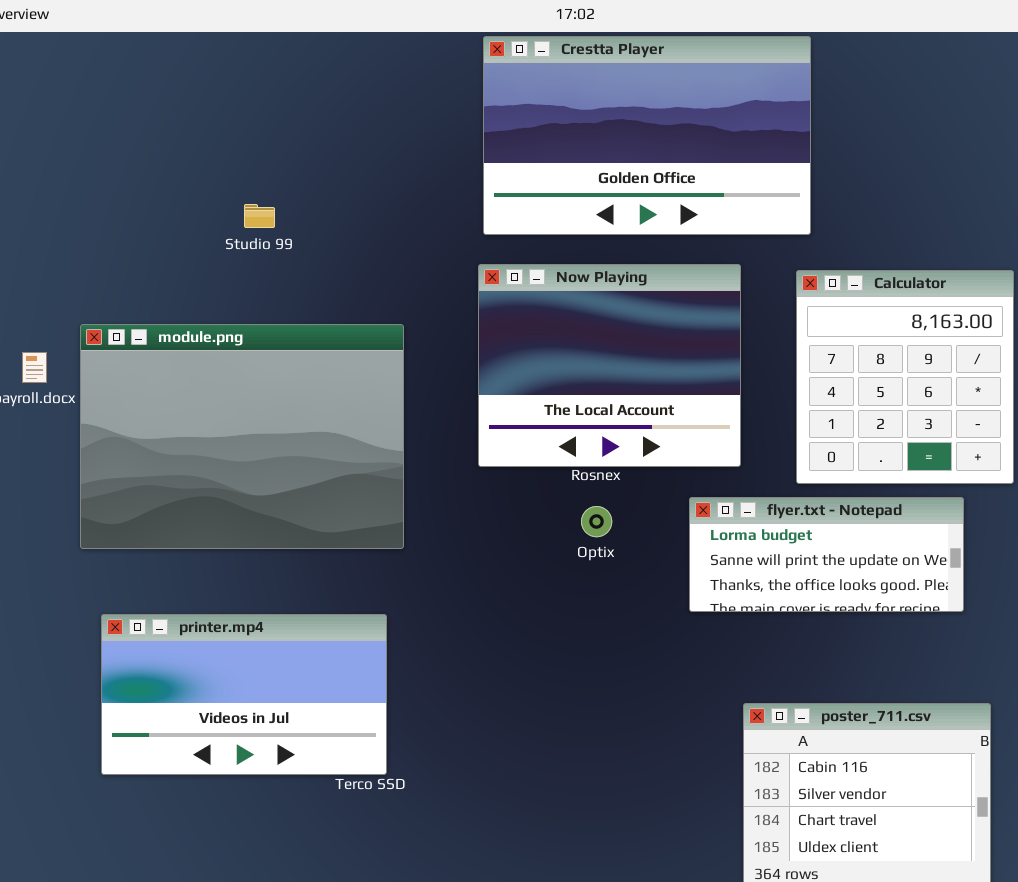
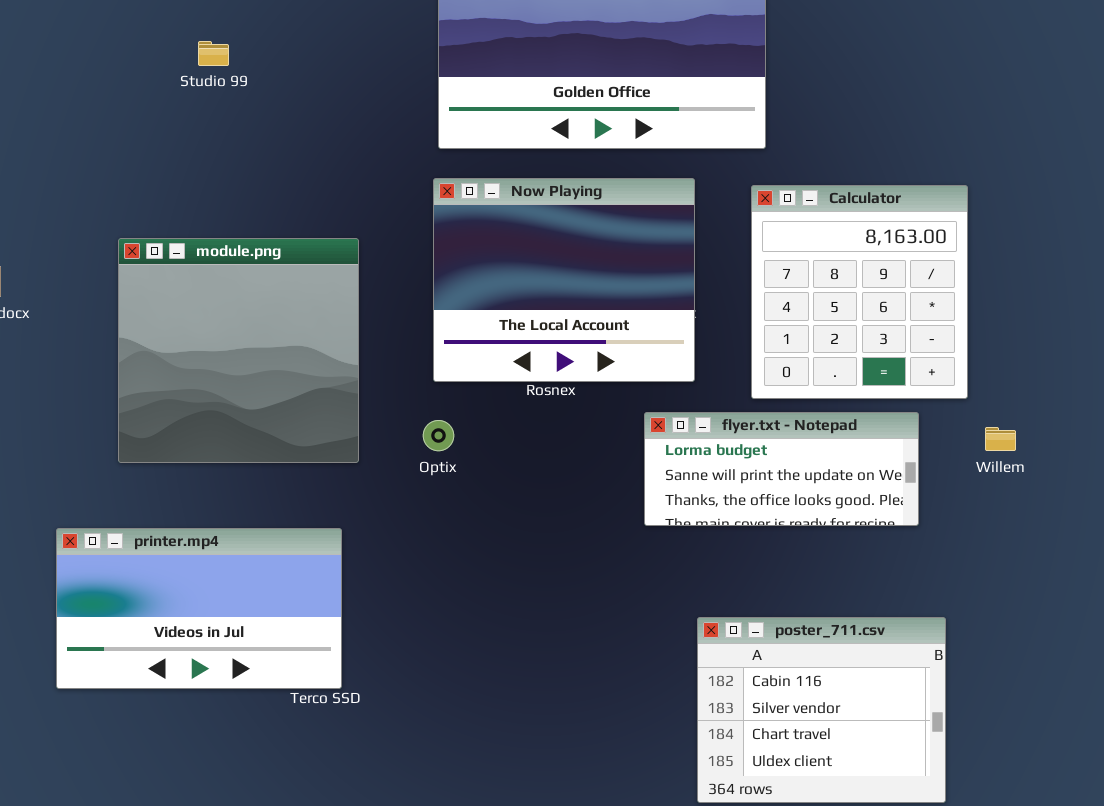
Studio 99: [244,204,275,228] -> [198,41,229,66], moved
module.png: [80,324,404,549] -> [118,238,359,463], resized
Optix: [581,506,612,537] -> [423,420,454,451], moved

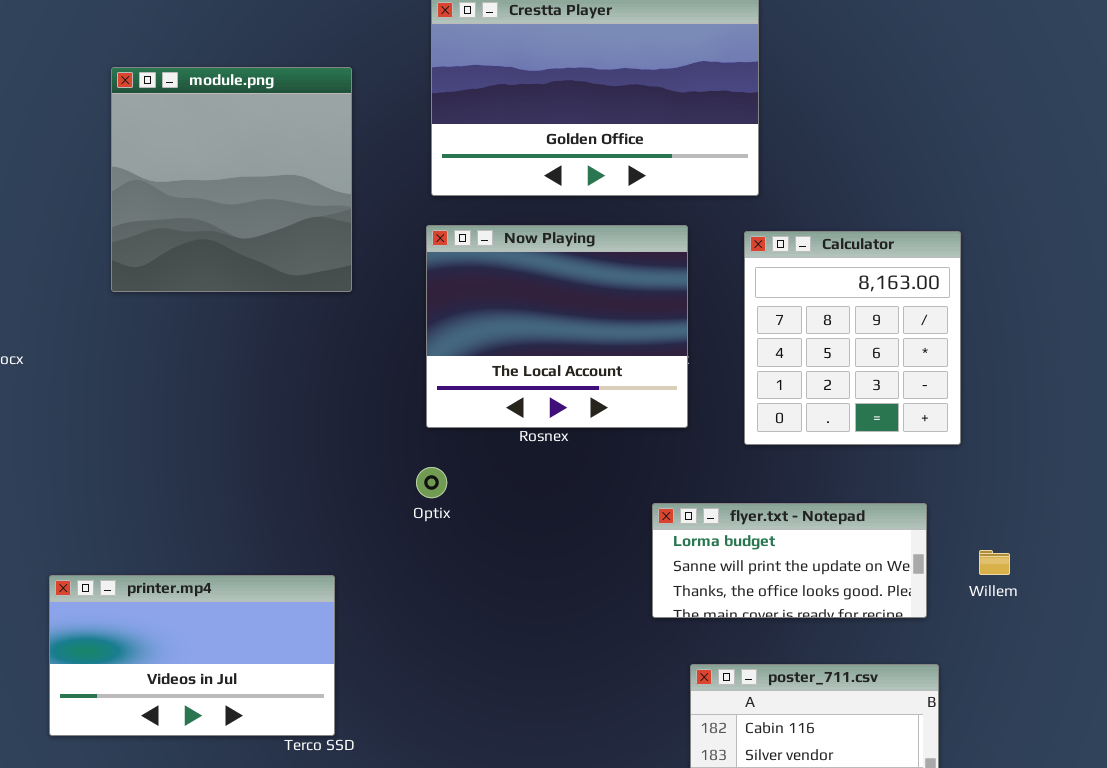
module.png: [118,238,359,463] -> [111,67,352,292], moved
flyer.txt - Notepad: [644,412,919,526] -> [652,503,927,618], moved
Willem: [985,427,1016,451] -> [979,550,1010,575], moved

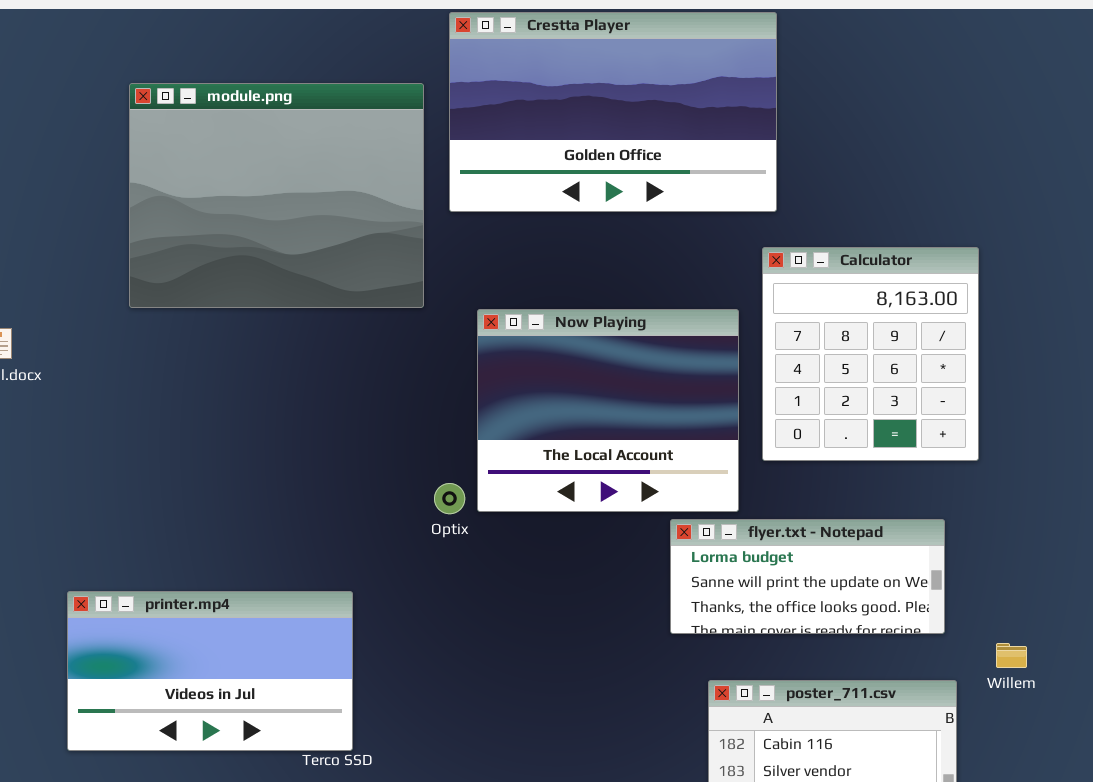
module.png: [111,67,352,292] -> [129,83,424,308], resized
Now Playing: [426,225,688,428] -> [477,309,739,512], moved
Willem: [979,550,1010,575] -> [996,643,1027,668], moved

